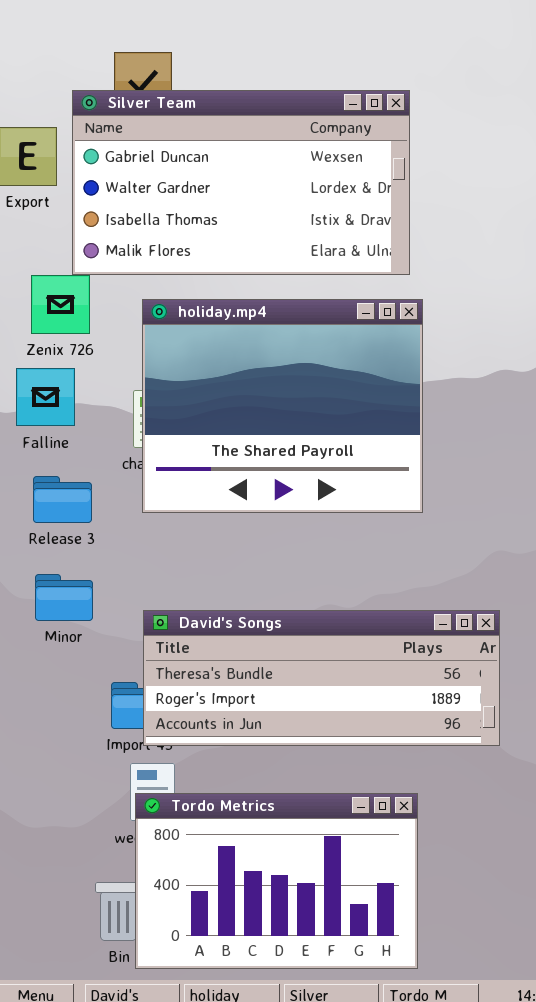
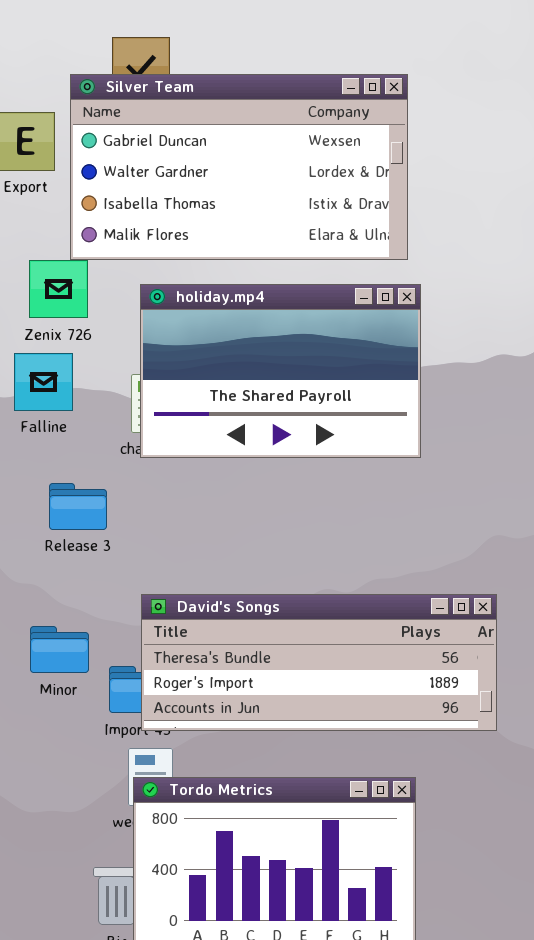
holiday.mp4: [142,299,423,513] -> [140,284,421,458], resized
Release 3: [33,476,92,523] -> [49,483,107,530], moved
Minor: [35,574,93,621] -> [30,626,89,673], moved

